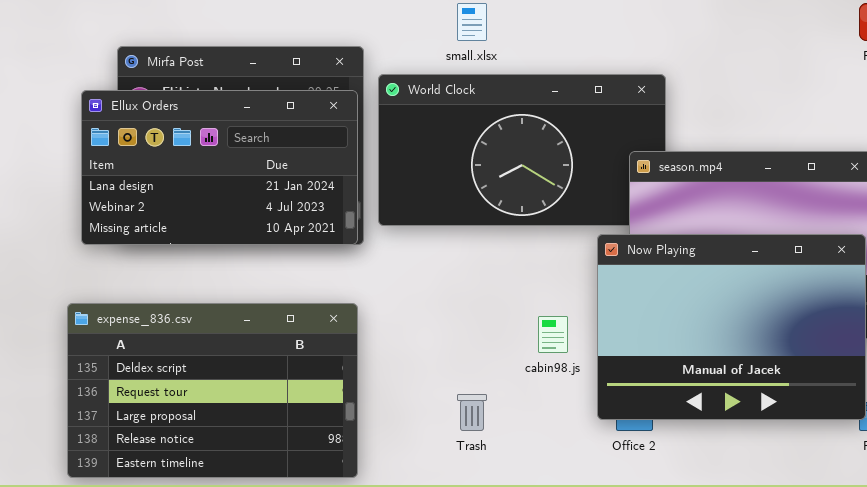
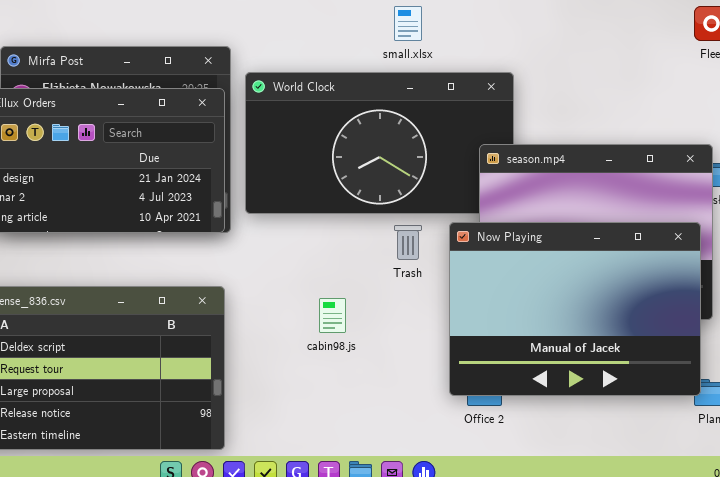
small.xlsx: [457,3,487,41] -> [394,6,422,41], moved
cabin98.js: [538,316,568,353] -> [319,298,346,333], moved
Trash: [457,394,487,431] -> [394,225,422,260], moved

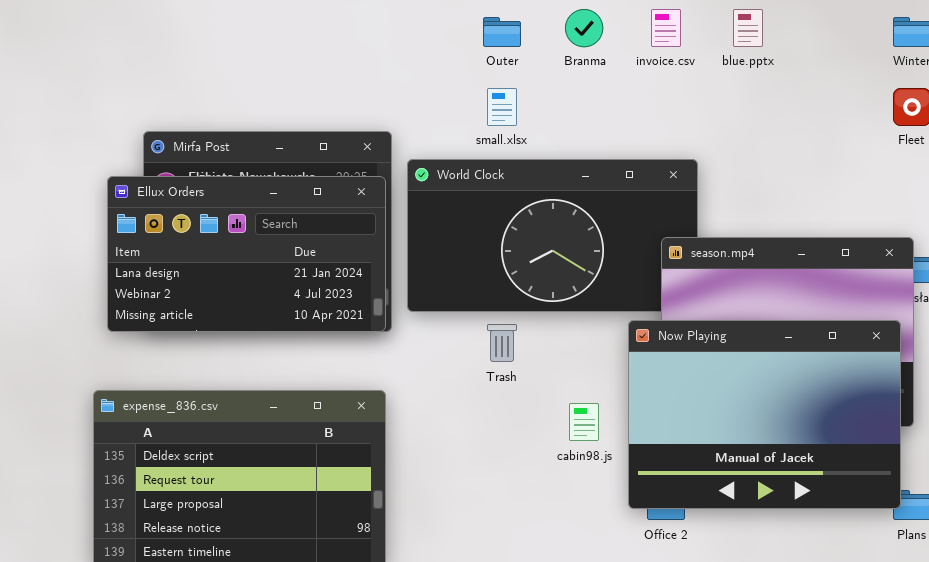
small.xlsx: [394,6,422,41] -> [487,88,517,126], moved
Trash: [394,225,422,260] -> [487,324,517,362], moved
cabin98.js: [319,298,346,333] -> [569,403,599,441], moved

